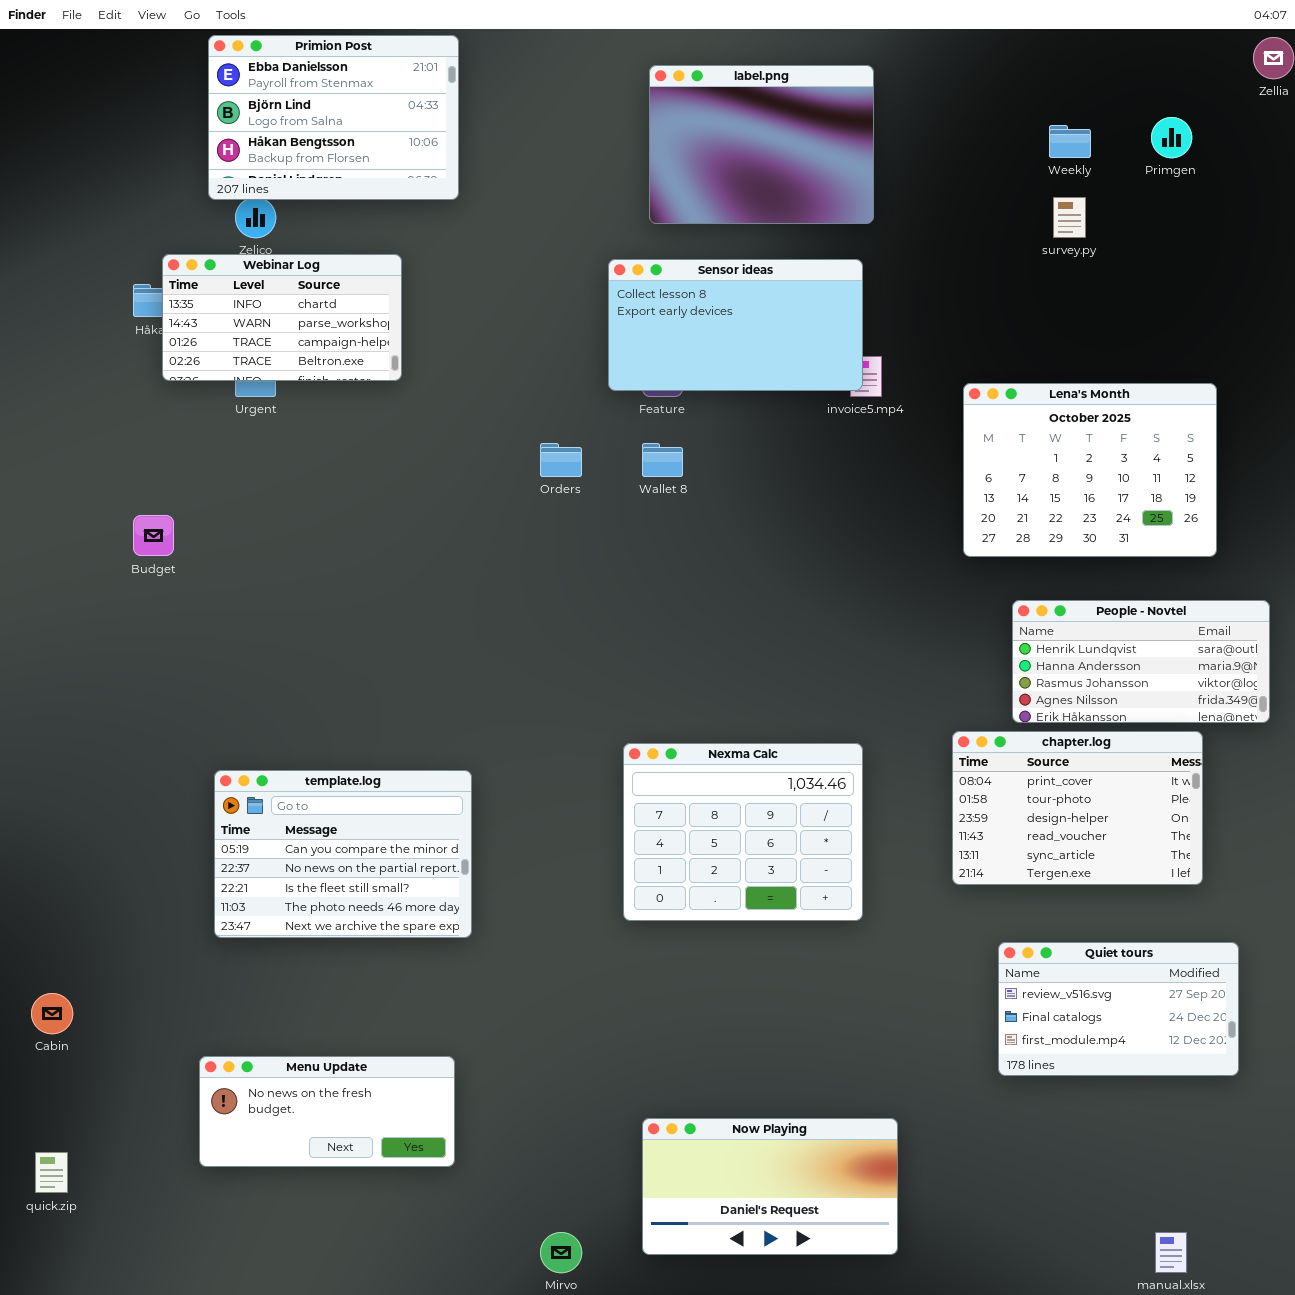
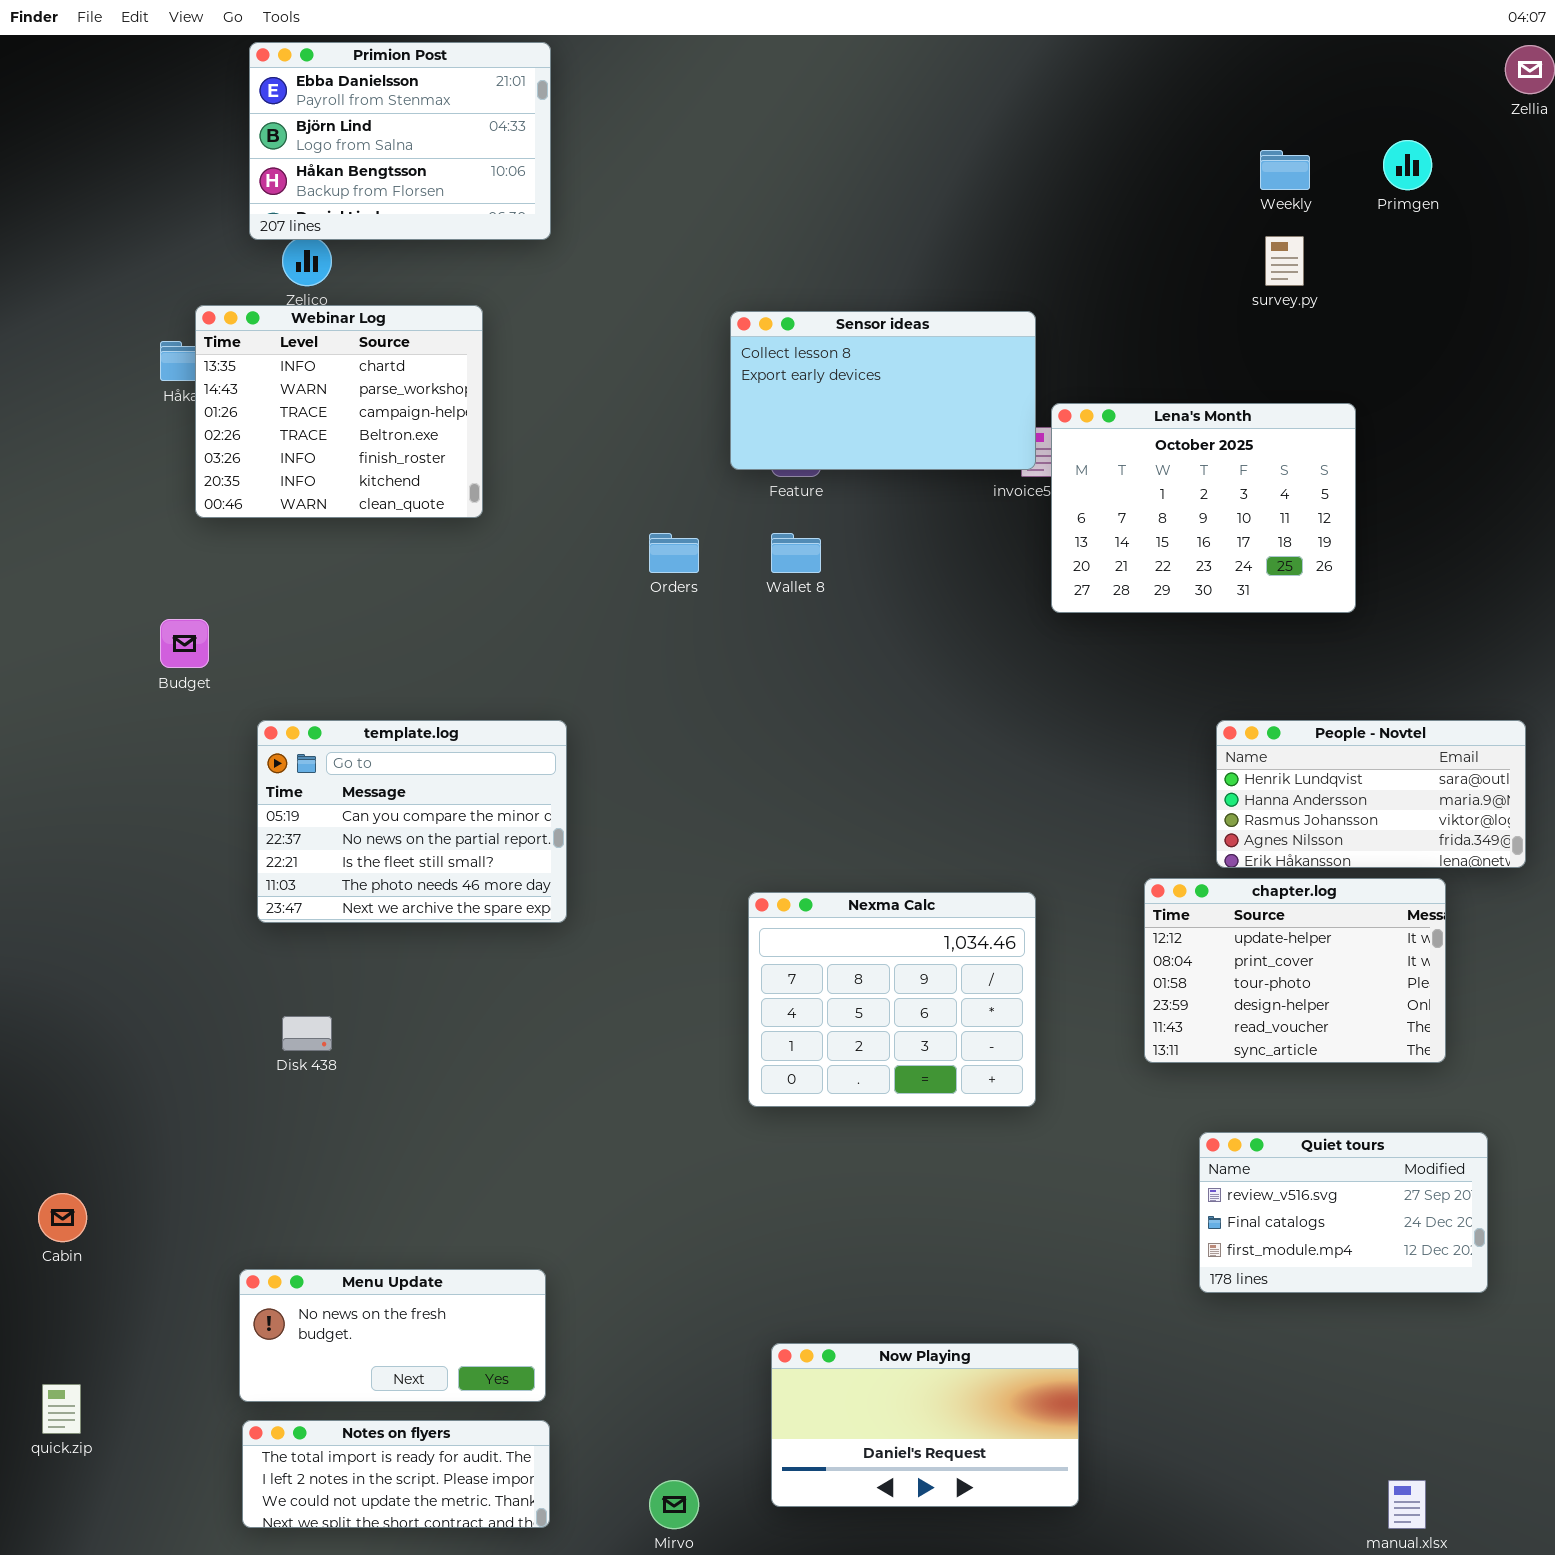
label.png: [649,65,874,224] -> none, closed
Webinar Log: [162,254,402,381] -> [195,305,483,518], resized
Lena's Month: [963,383,1217,557] -> [1051,403,1356,613], moved
chapter.log: [952,731,1203,885] -> [1144,878,1446,1063], scrolled up 1 row
template.log: [214,770,472,938] -> [257,720,567,923], moved
Notes on flyers: none -> [242,1420,550,1528], opened

